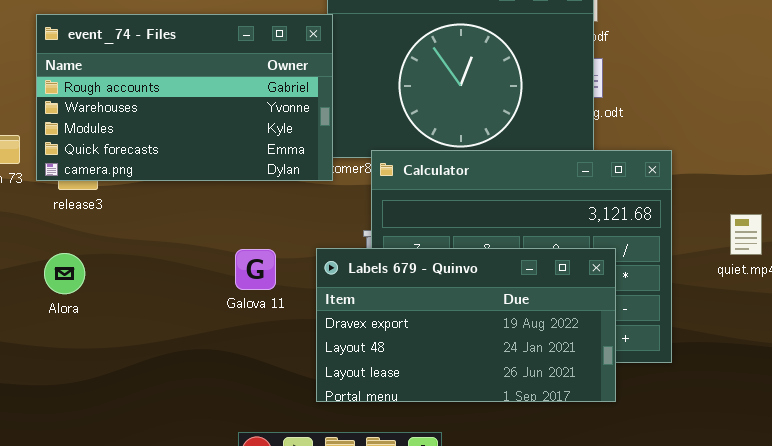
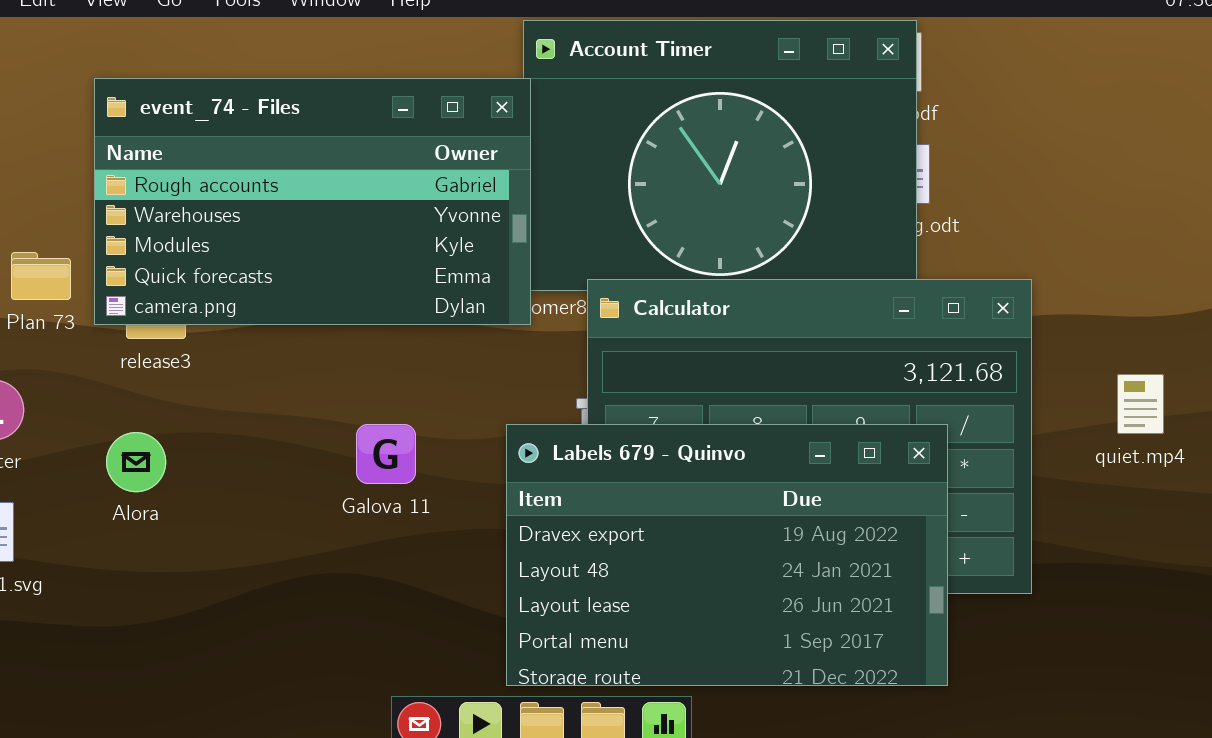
Labels 679 - Quinvo: [316,248,616,402] -> [506,424,948,686], resized
Galova 11: [235,249,276,290] -> [356,424,416,484], moved

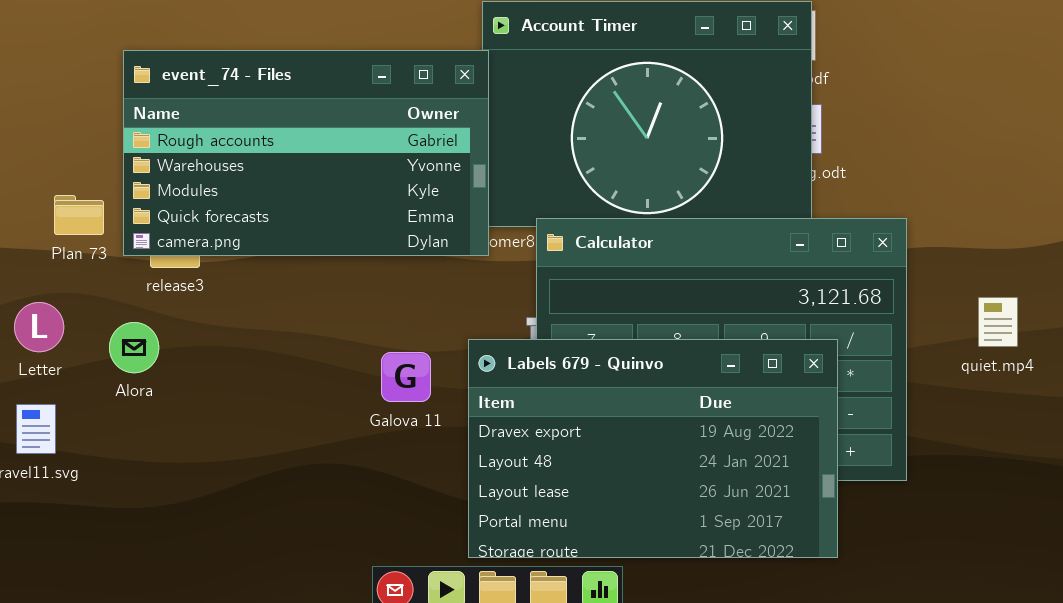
Galova 11: [356,424,416,484] -> [381,352,431,402], moved
Alora: [106,432,166,492] -> [109,322,159,373], moved

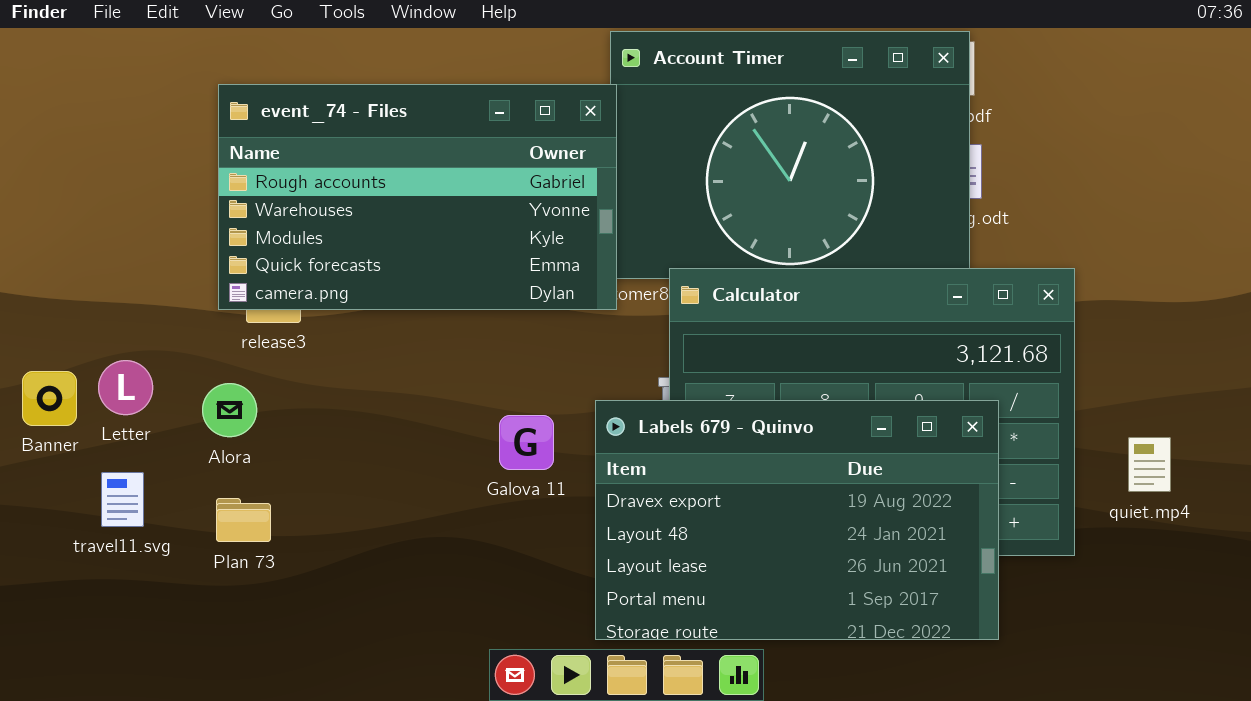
Plan 73: [54,195,104,235] -> [216,498,271,542], moved
quiet.mp4: [978,297,1018,347] -> [1128,437,1171,492], moved

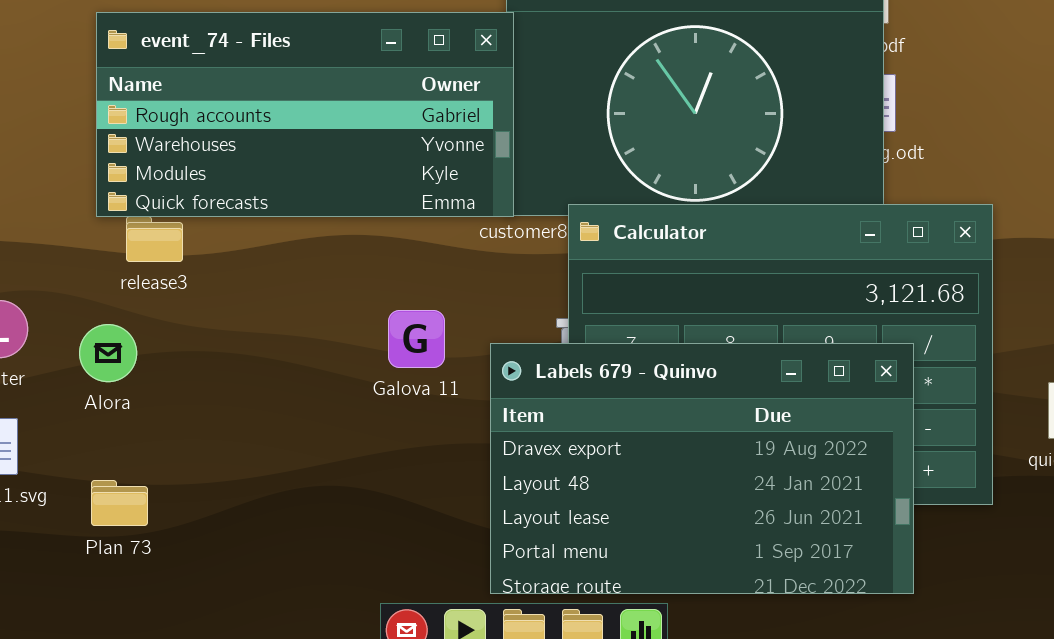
event_74 - Files: [218,84,617,310] -> [96,12,514,217], resized
Galova 11: [499,415,554,470] -> [388,310,445,368], moved
Plan 73: [216,498,271,542] -> [91,480,148,526], moved

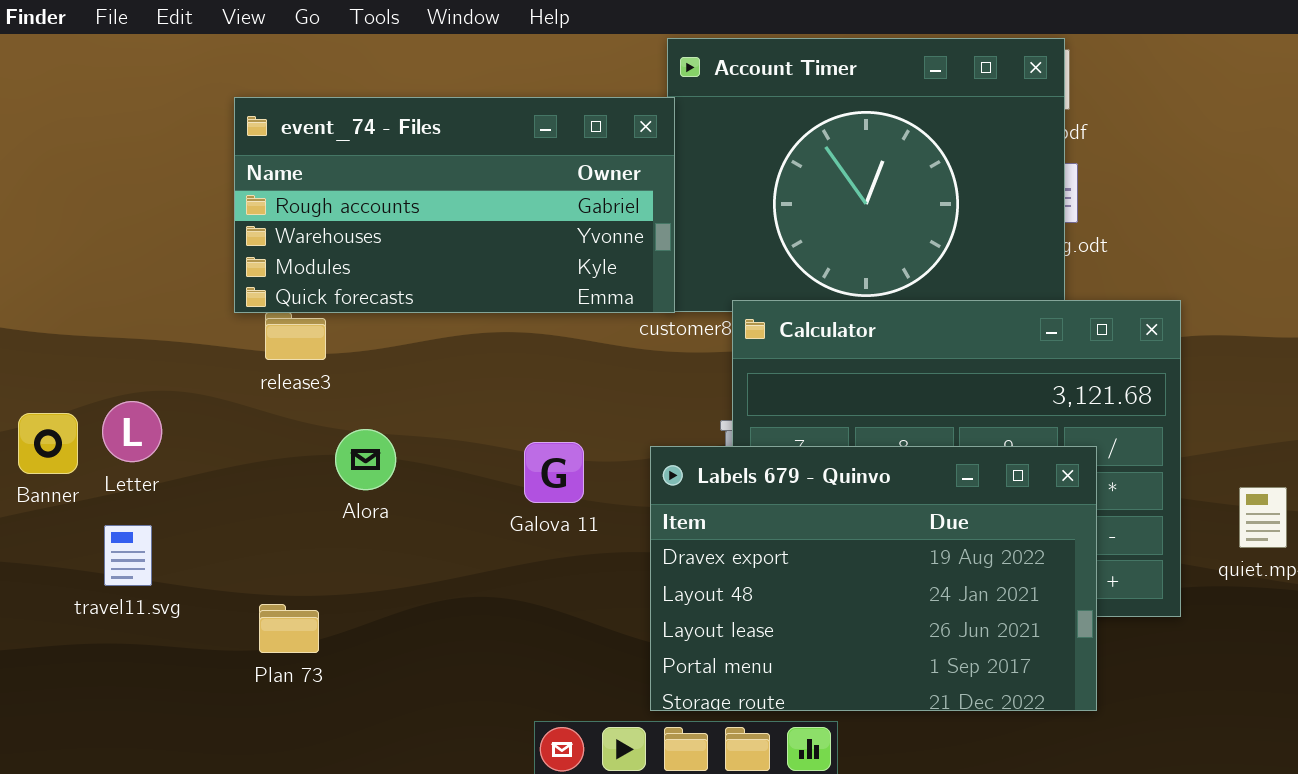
Galova 11: [388,310,445,368] -> [524,442,584,503], moved
Alora: [79,324,137,382] -> [335,429,396,490], moved
Plan 73: [91,480,148,526] -> [259,604,319,653], moved

